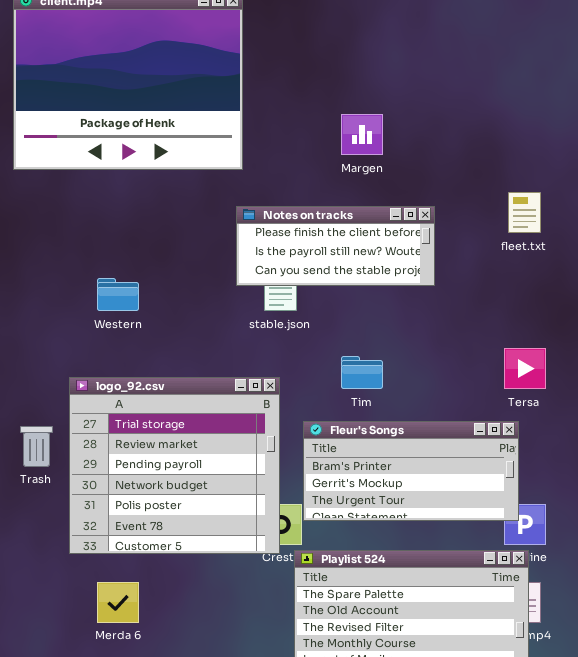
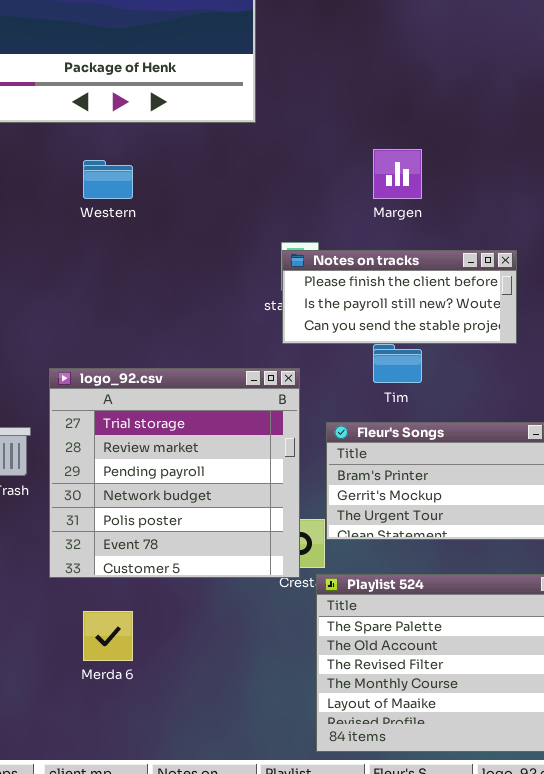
Margen: [341,114,383,155] -> [373,149,422,199], moved
Notes on tracks: [236,206,435,286] -> [282,250,517,344], moved
Western: [97,278,139,311] -> [83,160,133,199], moved

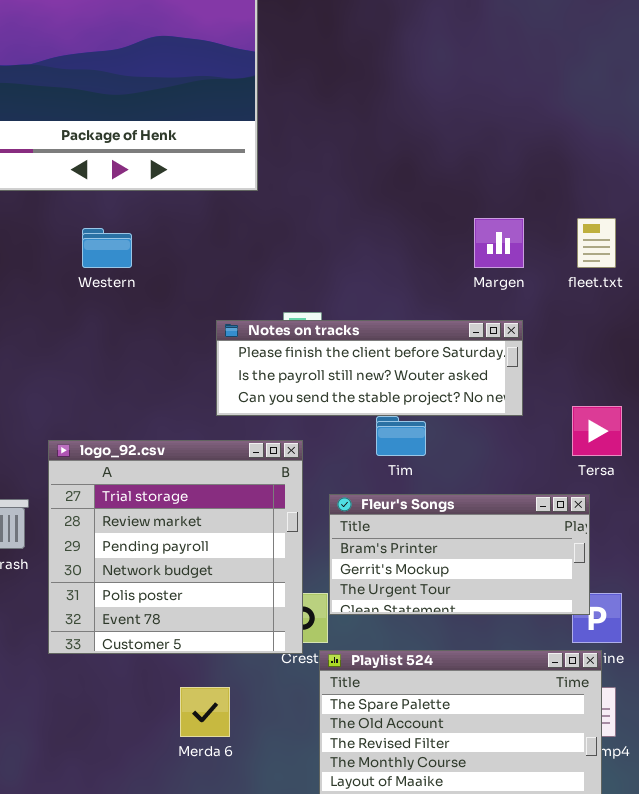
Margen: [373,149,422,199] -> [474,218,524,268], moved
Notes on tracks: [282,250,517,344] -> [216,320,523,416], resized
Merda 6: [83,611,133,661] -> [180,687,230,737], moved

